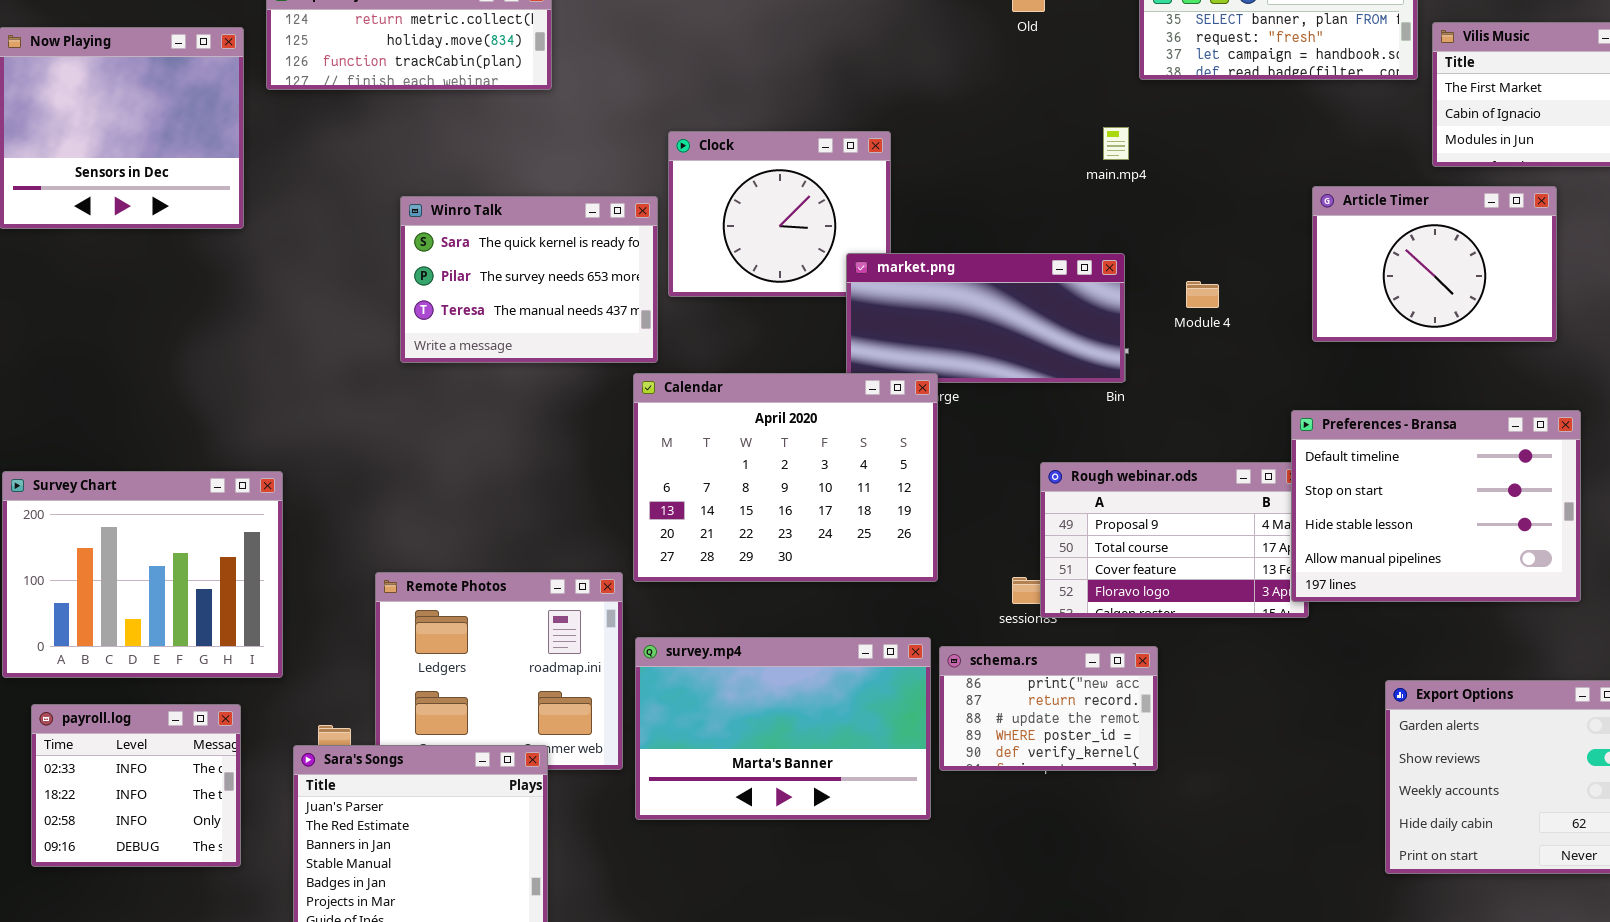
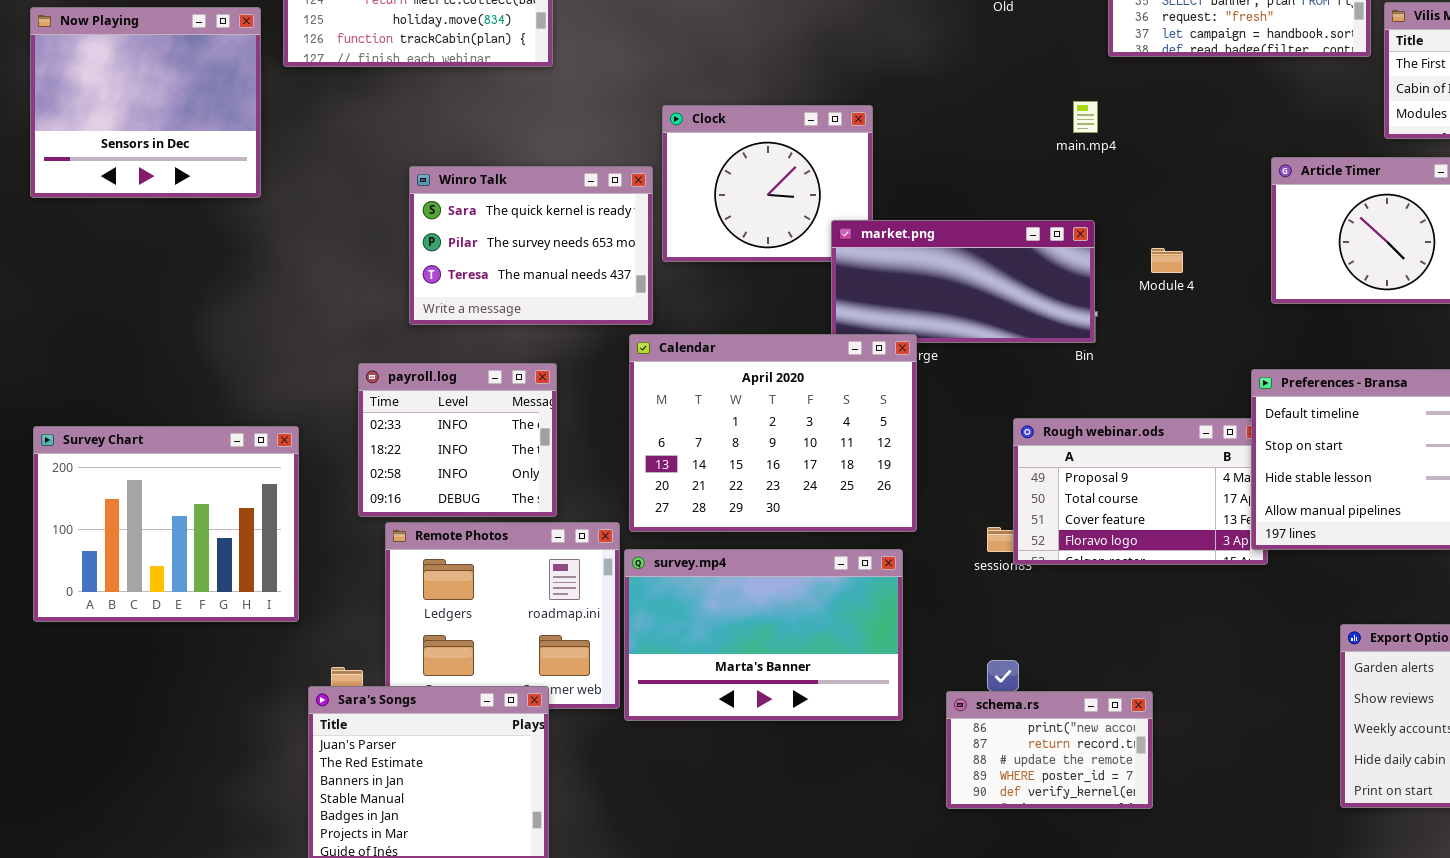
survey.mp4: [635,637,931,820] -> [624,549,903,721], moved
schema.rs: [939,646,1158,771] -> [946,691,1153,809], moved
payroll.log: [31,704,241,867] -> [358,363,557,517], moved

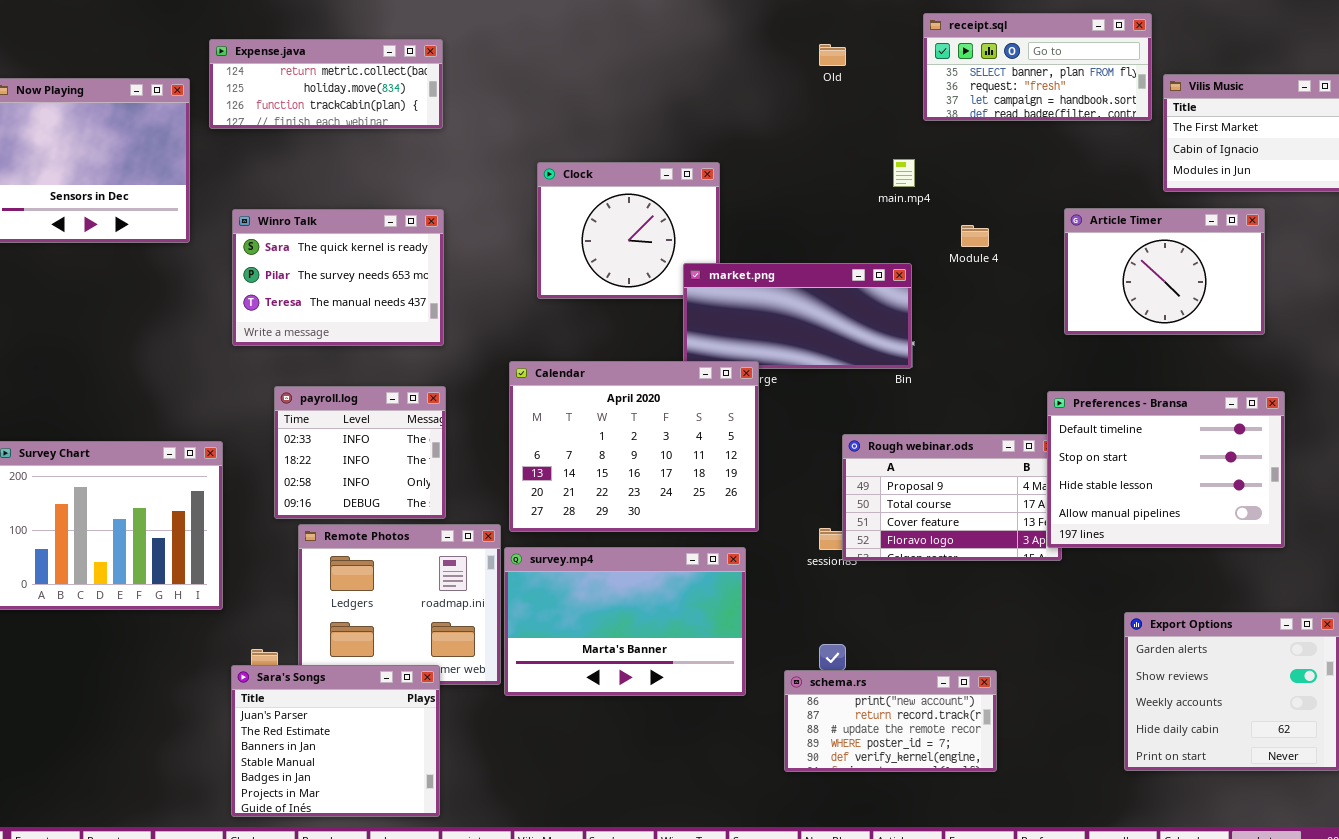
Winro Talk: [409,166,653,325] -> [232,209,444,346], moved
Module 4: [1151,248,1183,273] -> [961,225,989,247], moved
schema.rs: [946,691,1153,809] -> [784,670,997,772], resized

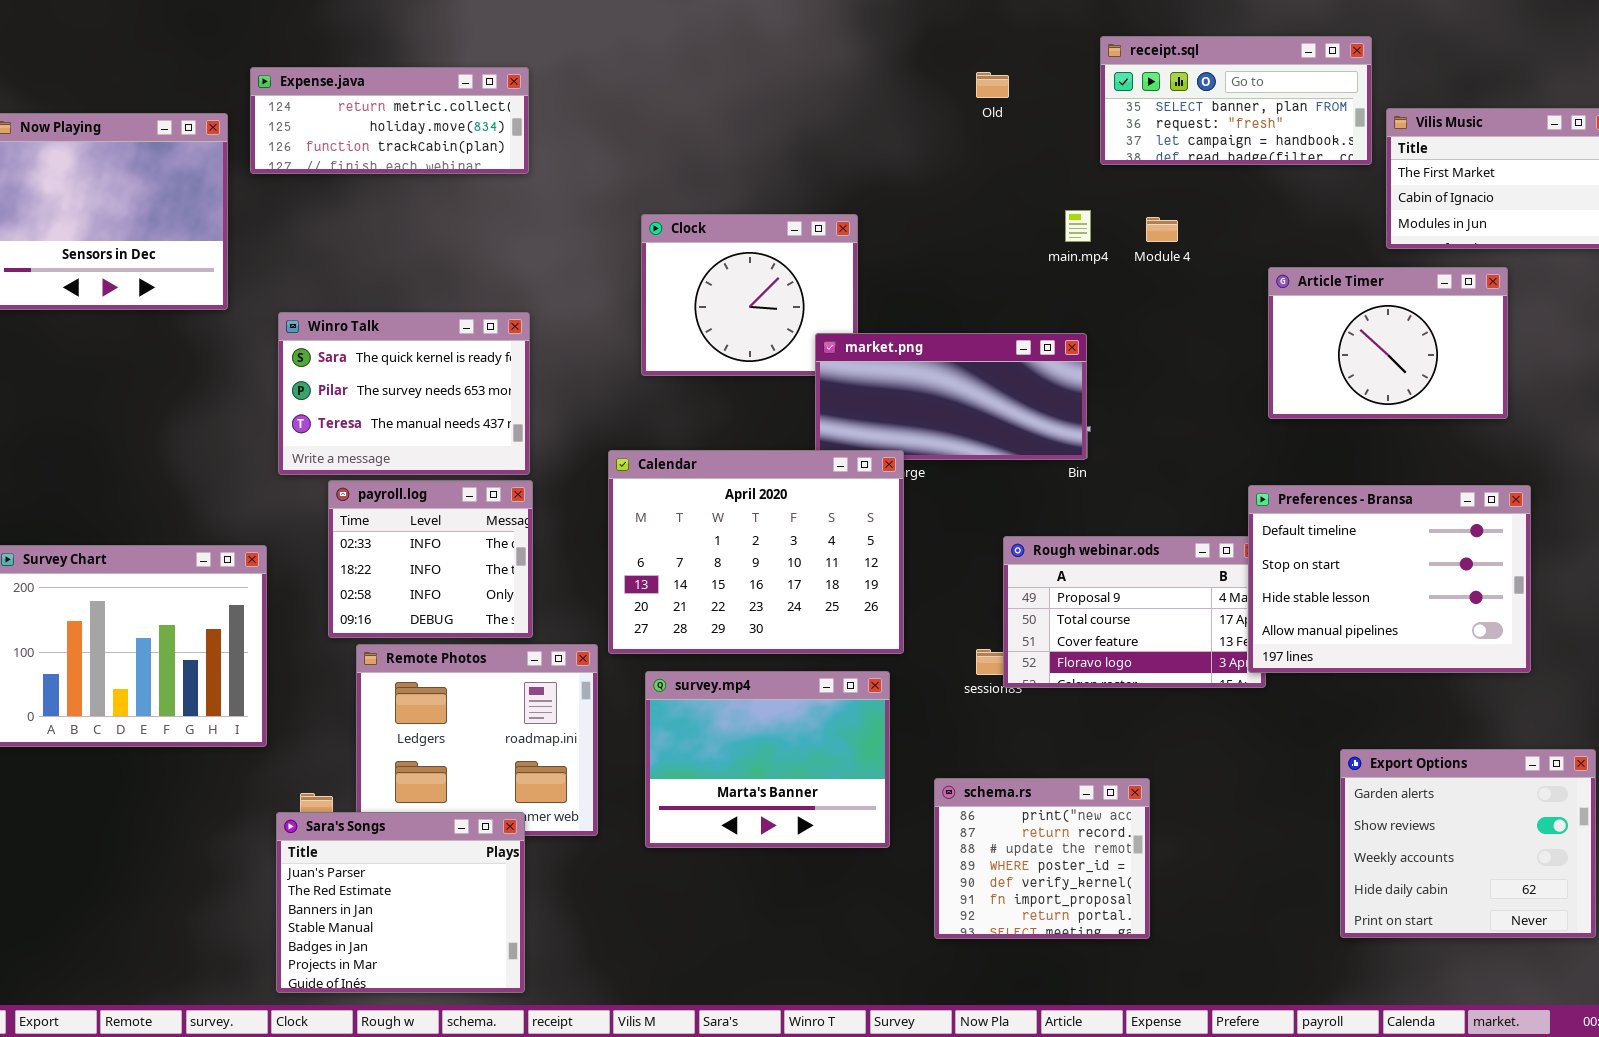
Winro Talk: [232,209,444,346] -> [278,312,530,475], moved
Module 4: [961,225,989,247] -> [1146,217,1178,242], moved
survey.mp4: [504,547,746,696] -> [645,671,890,848], resized
schema.rs: [784,670,997,772] -> [934,778,1150,939], resized

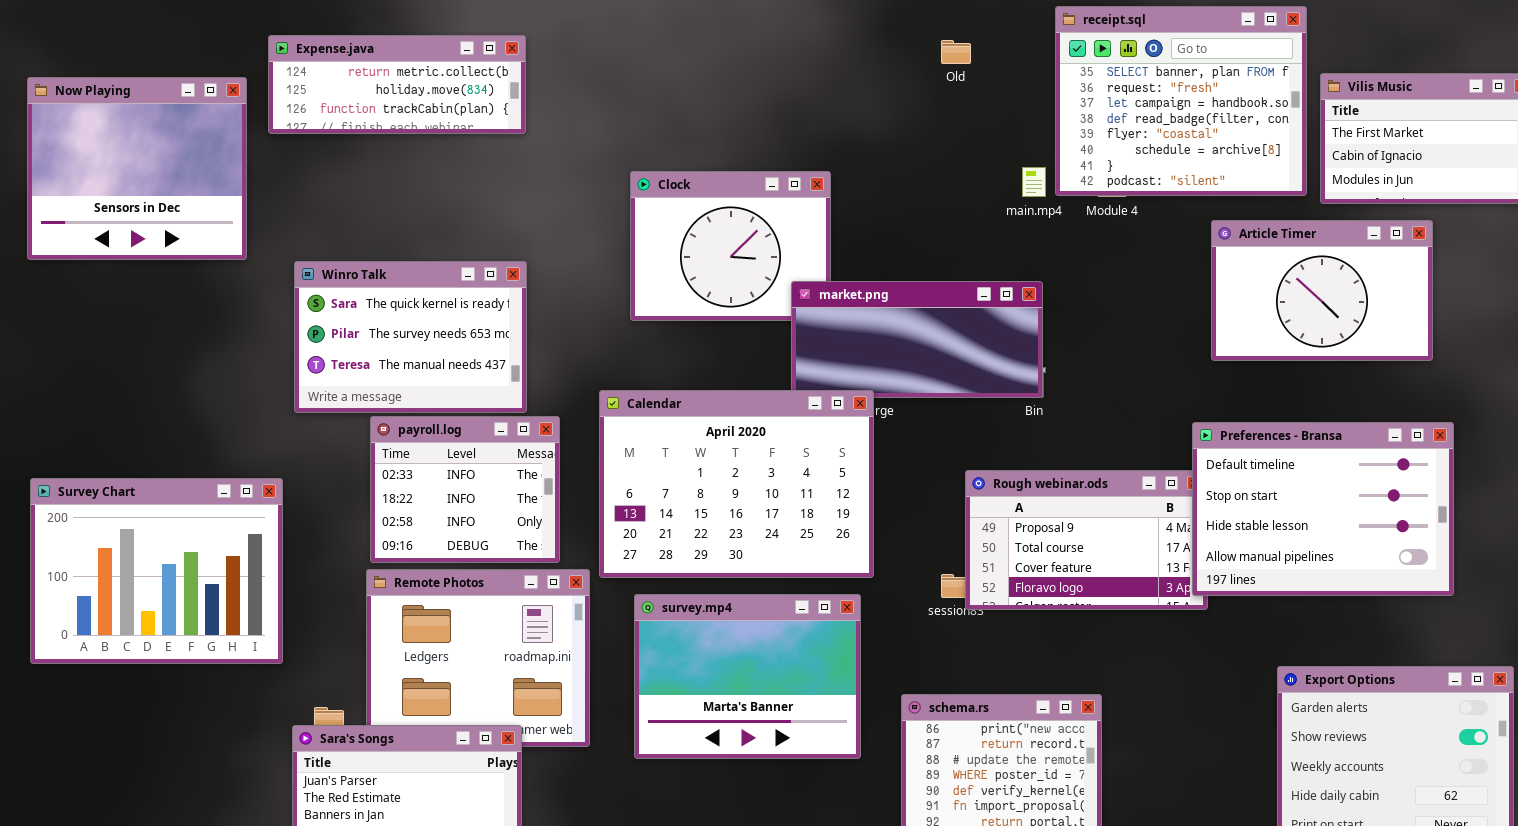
receipt.sql: [1100,36,1372,165] -> [1055,6,1307,196], resized
payroll.log: [328,480,533,638] -> [370,416,560,563], moved

